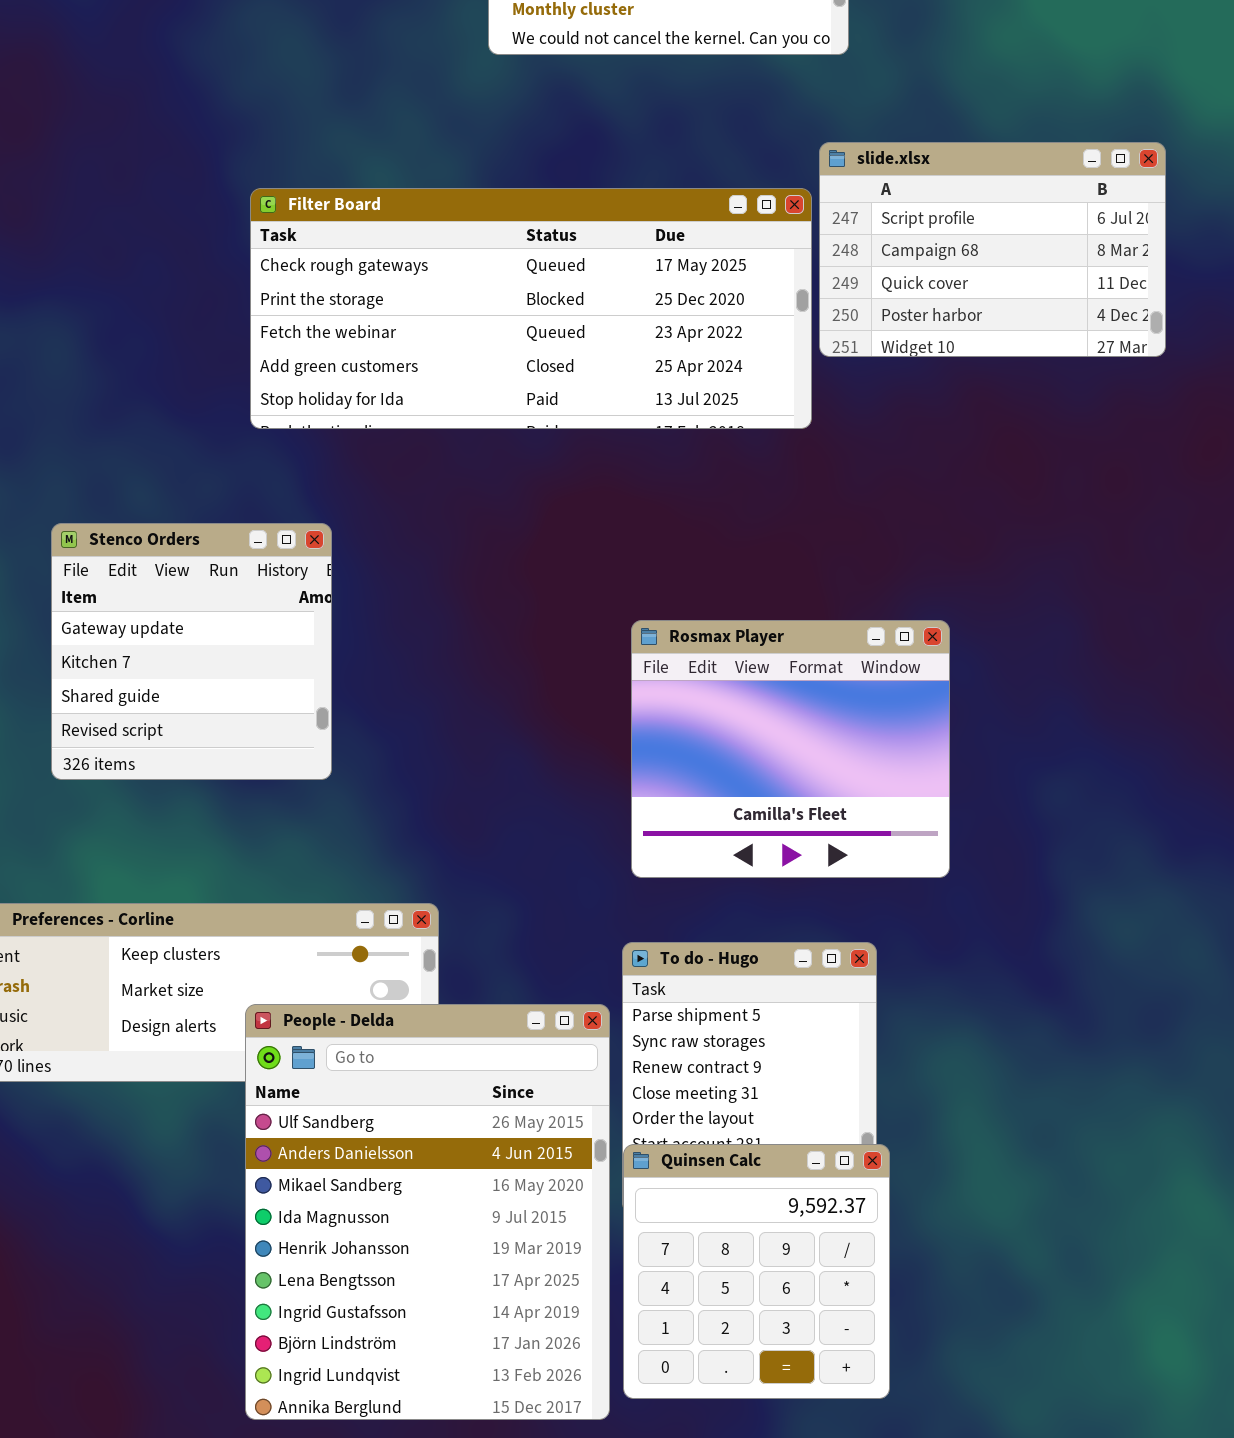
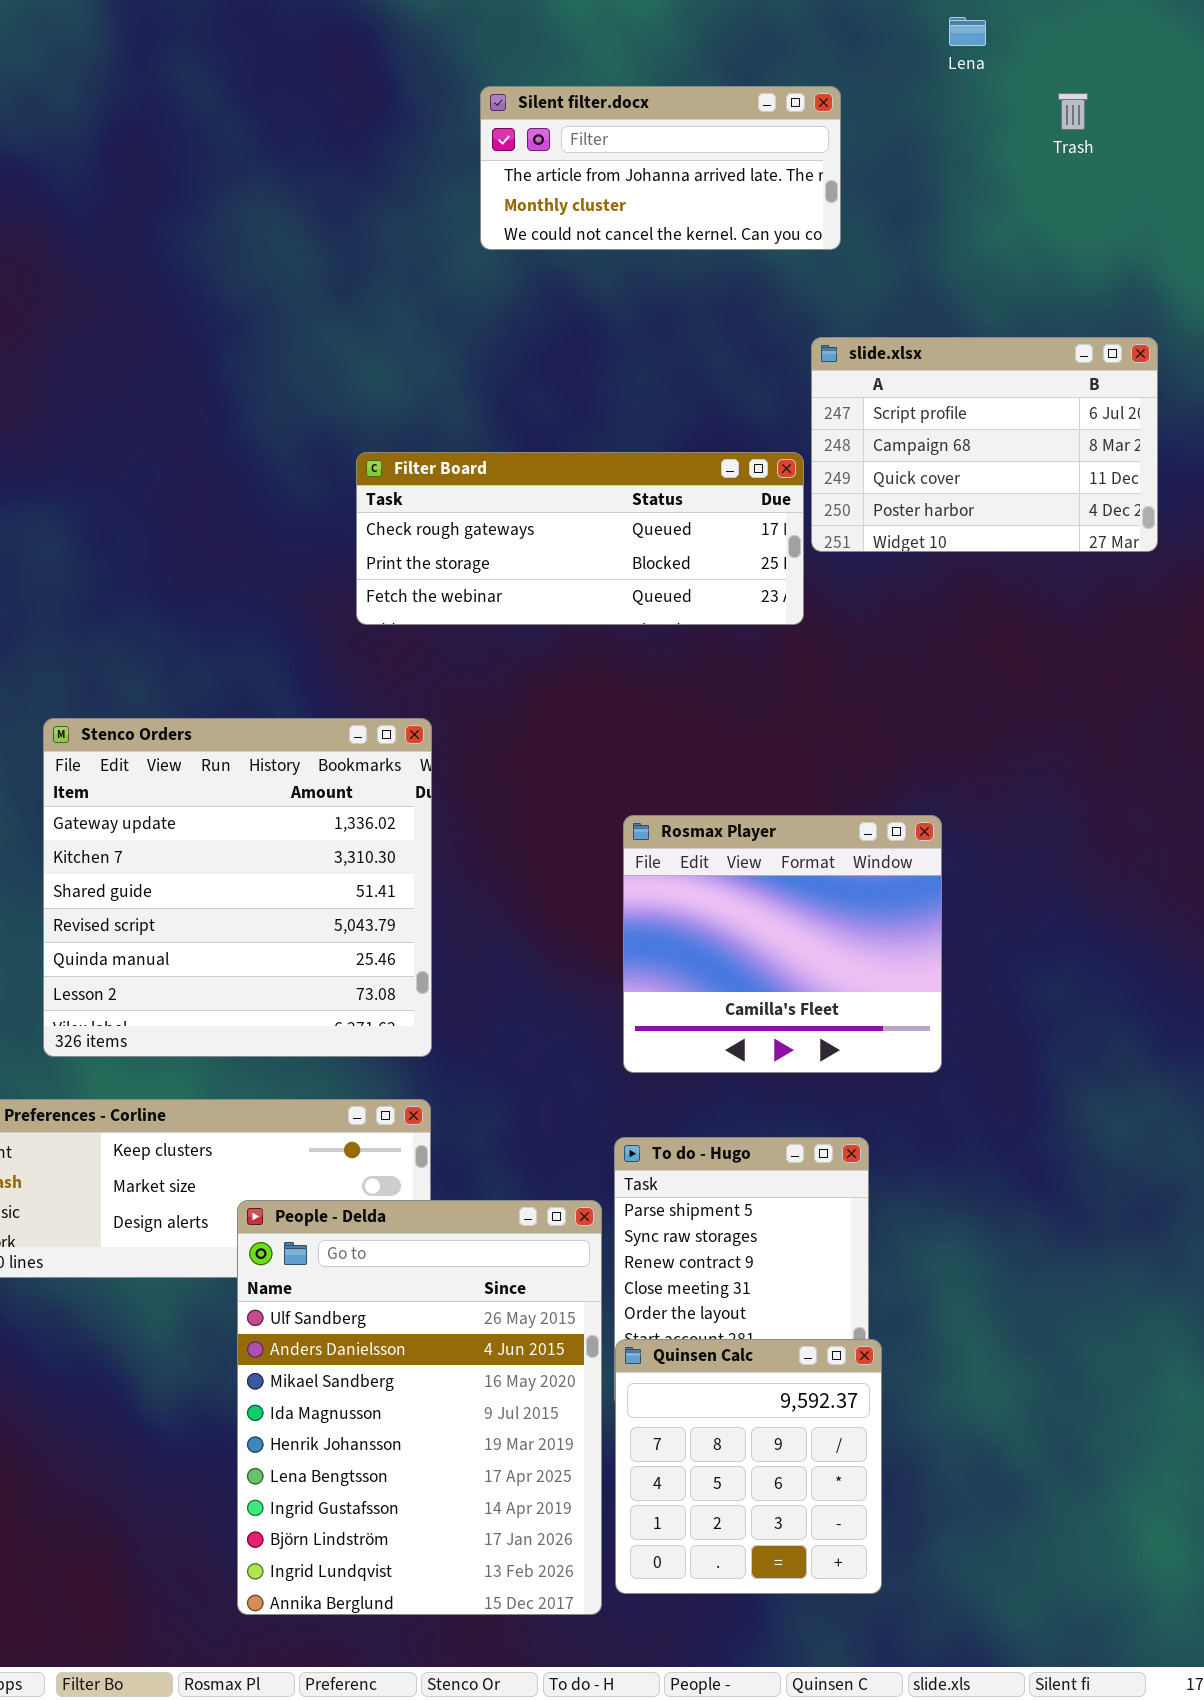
Filter Board: [250,188,812,429] -> [356,452,804,625], resized
Stenco Orders: [51,523,332,780] -> [43,718,432,1057], resized

